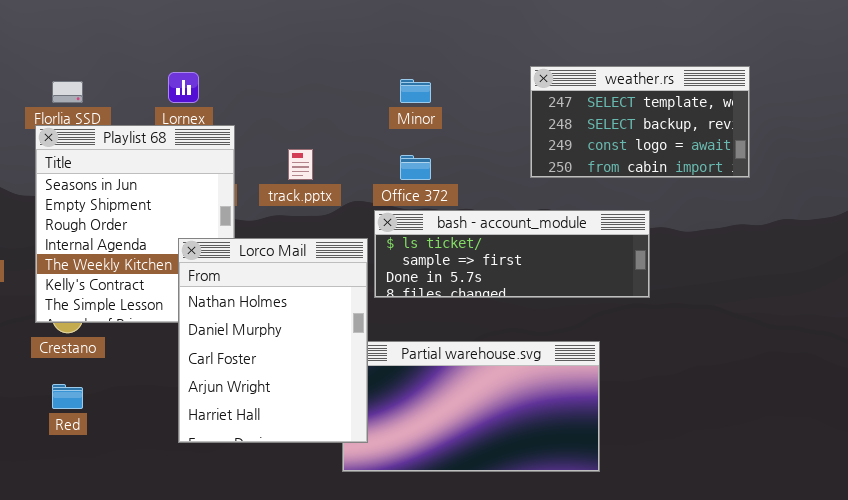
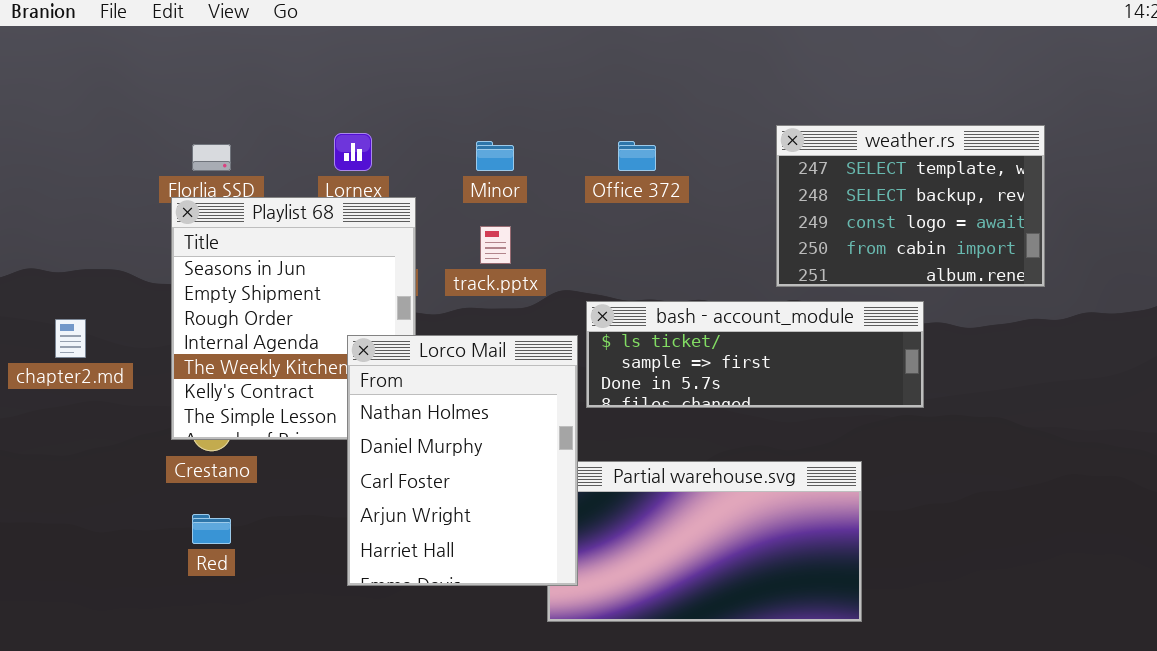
weather.rs: [530,66,750,178] -> [776,125,1045,287], resized
Minor: [400,79,431,103] -> [476,141,514,171], moved
Office 372: [400,155,431,180] -> [618,141,656,171], moved

